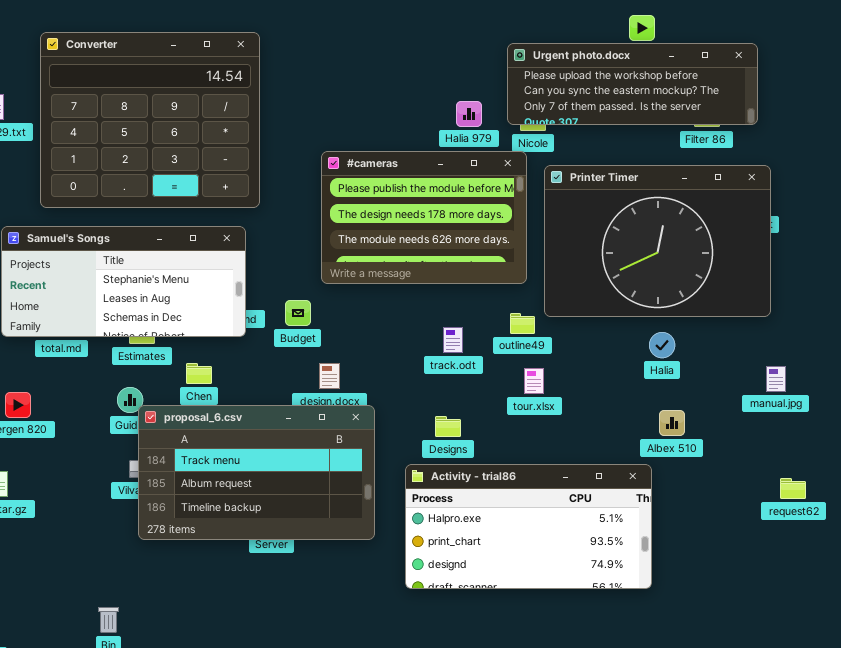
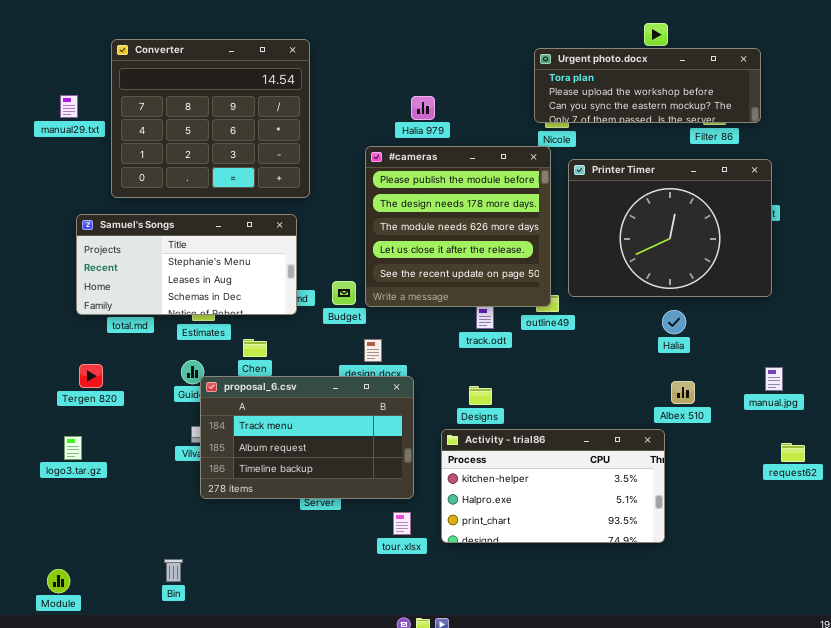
Urgent photo.docx: [507,43,758,125] -> [534,48,761,123], scrolled up 1 row
Halia 979: [456,101,482,127] -> [411,96,435,120], moved
#cameras: [321,151,527,284] -> [365,146,551,307], resized
manual.jpg: [766,366,786,392] -> [765,367,783,391], moved
tour.xlsx: [524,368,544,394] -> [393,512,411,535], moved
Activity - trial86: [405,464,652,589] -> [441,429,665,543], scrolled up 1 row

